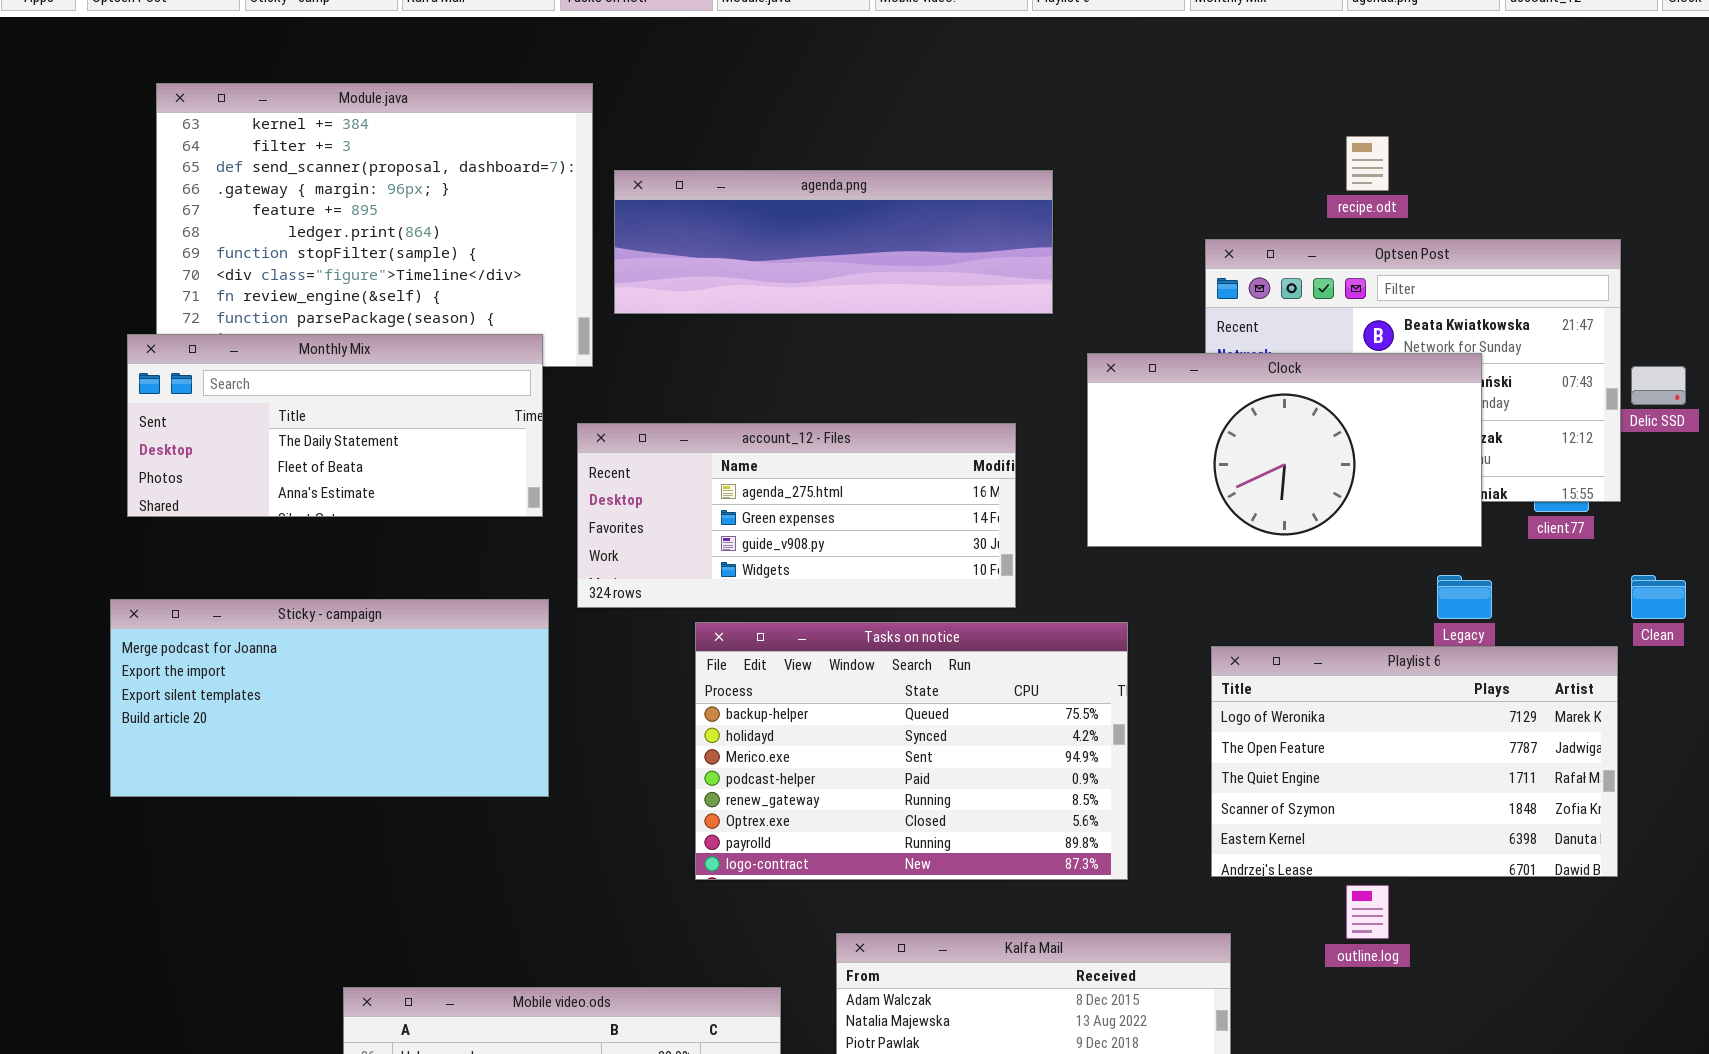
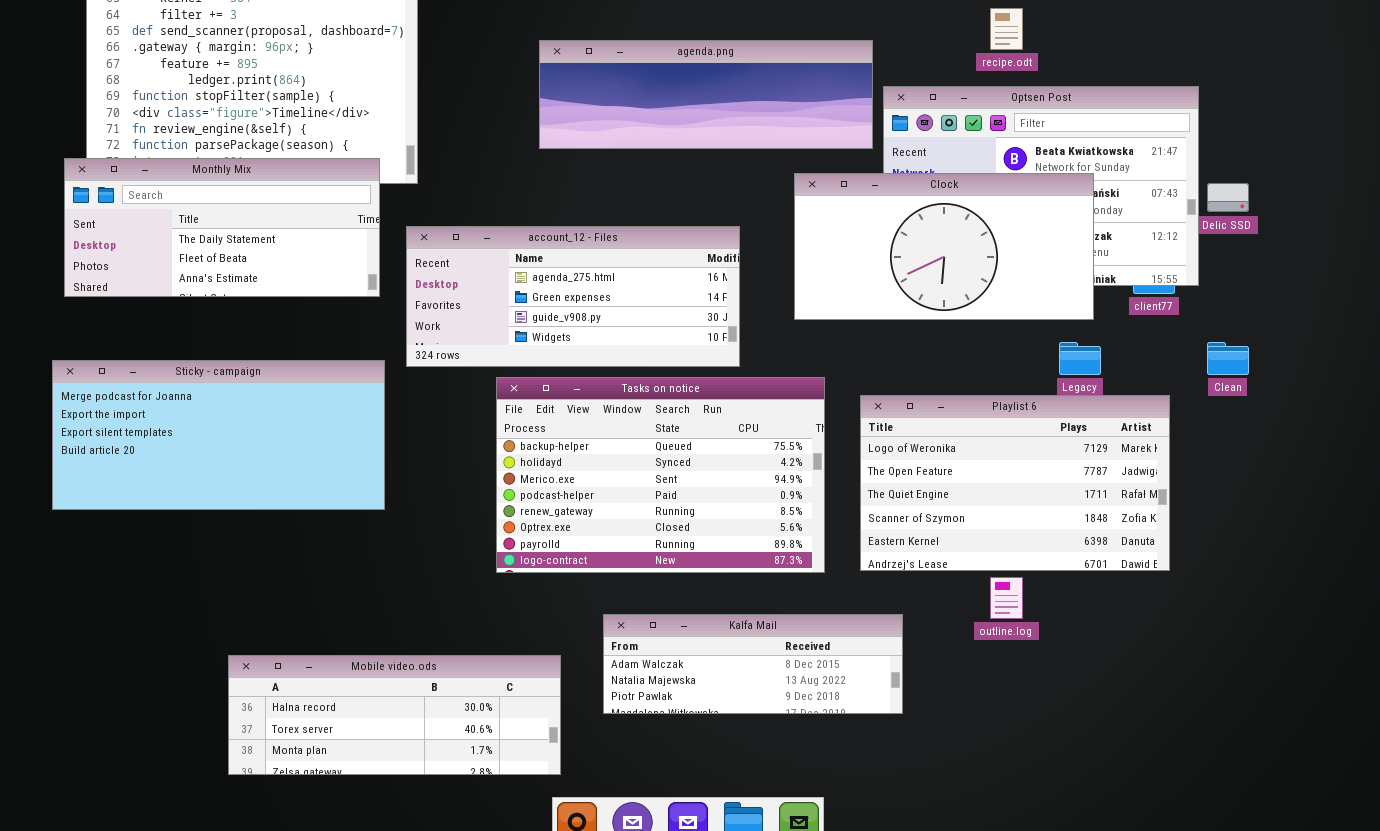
agenda.png: [614,170,1053,314] -> [539,40,873,149], moved
Playlist 6: [1211,646,1618,877] -> [860,395,1170,571], moved

